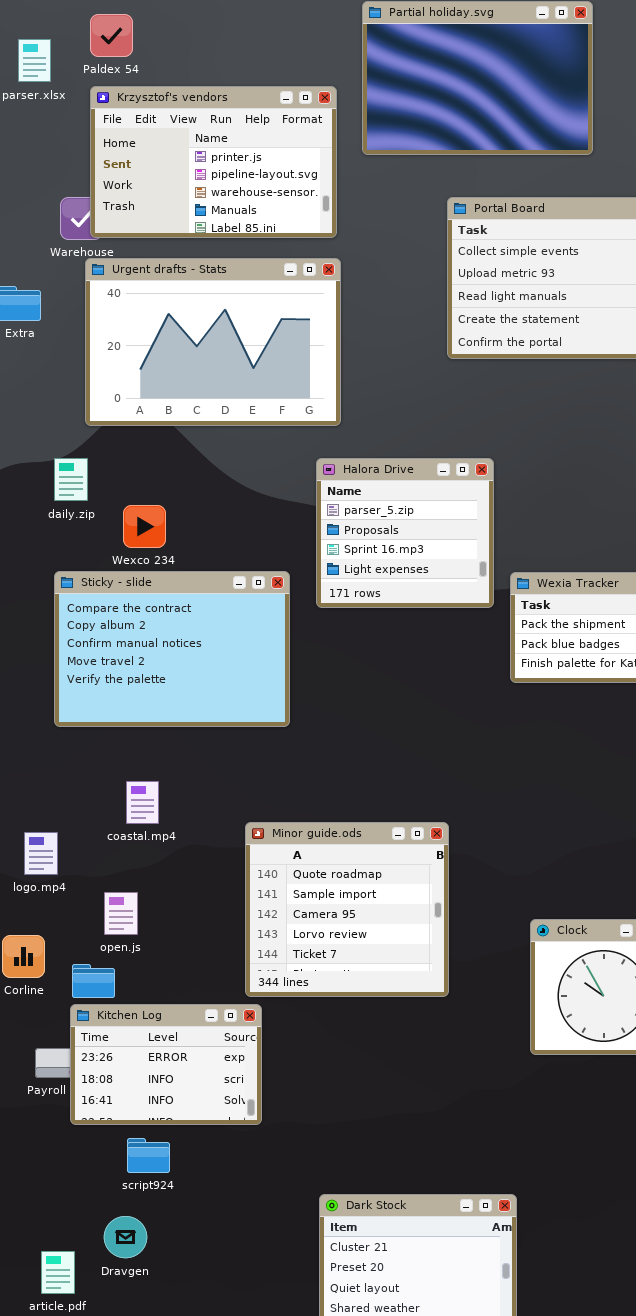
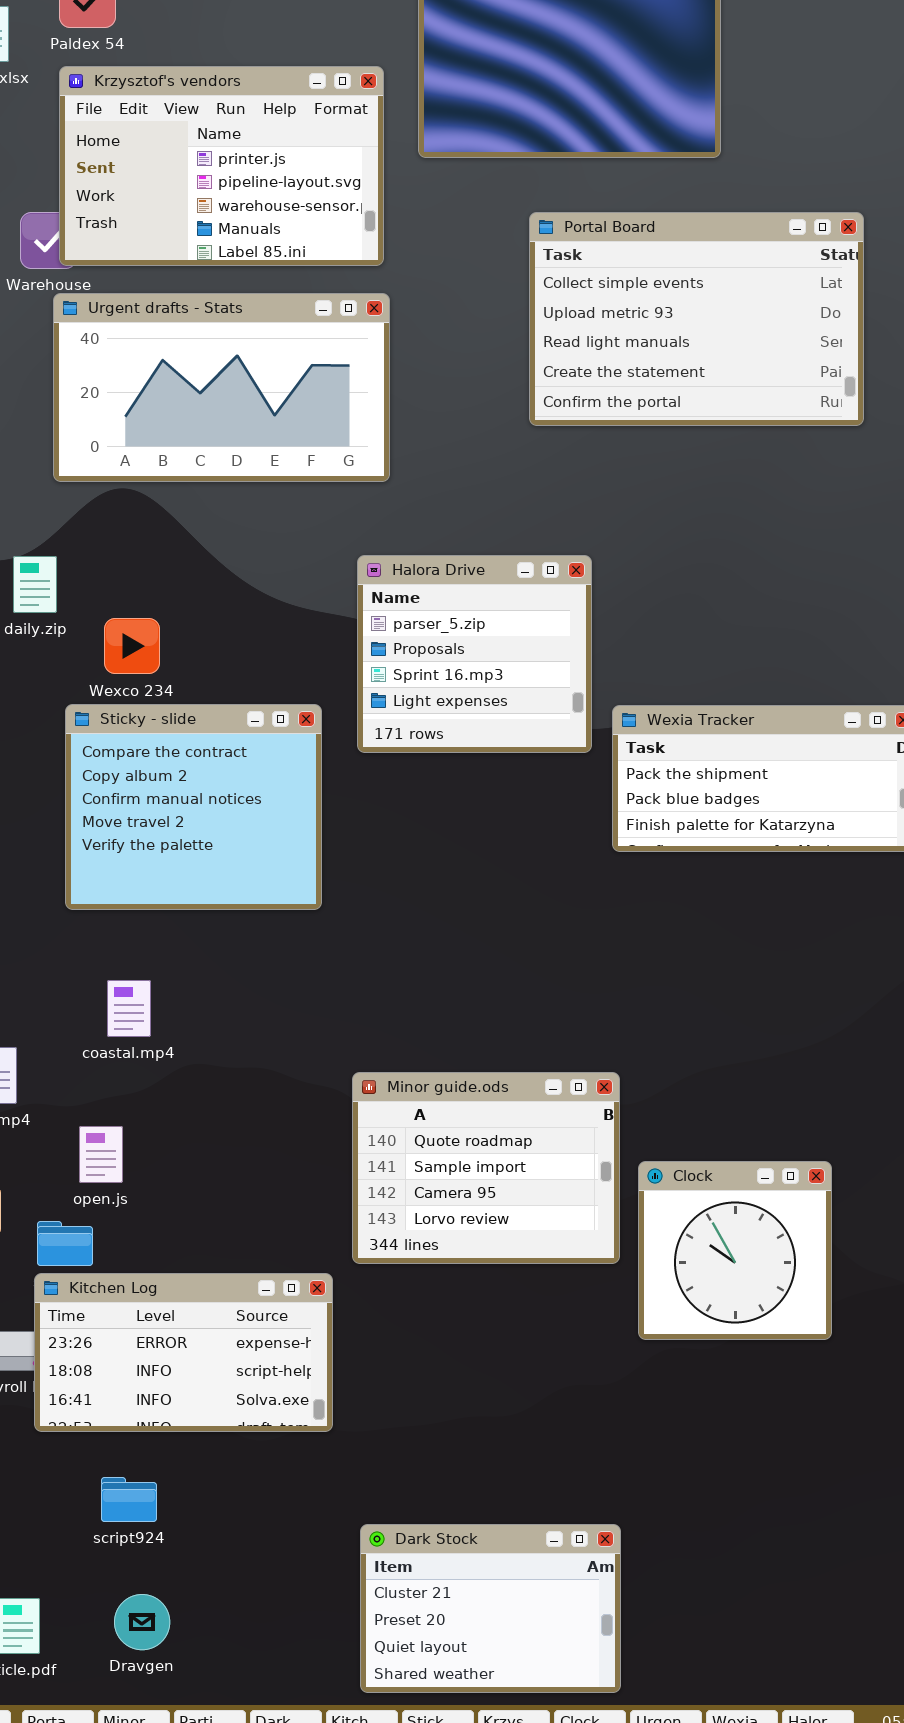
Urgent drafts - Stats: [85,258,341,426] -> [53,293,390,482], resized
Sticky - slide: [54,571,290,727] -> [65,704,322,910], resized
Minor guide.ods: [245,822,449,997] -> [352,1072,620,1264], moved, resized
Kitchen Log: [70,1004,262,1125] -> [34,1273,333,1432], resized
script924: [127,1138,170,1173] -> [101,1477,157,1522], moved
Dravgen: [104,1216,147,1258] -> [114,1594,170,1650], moved

